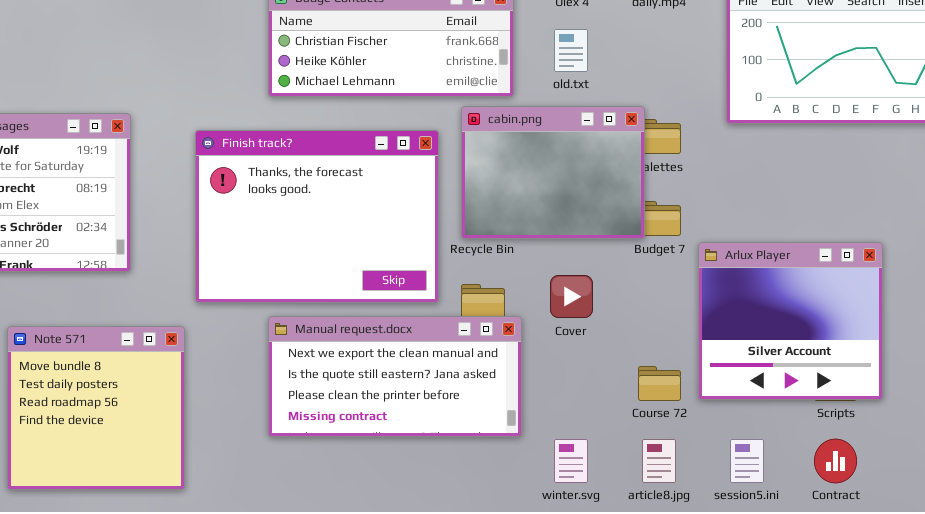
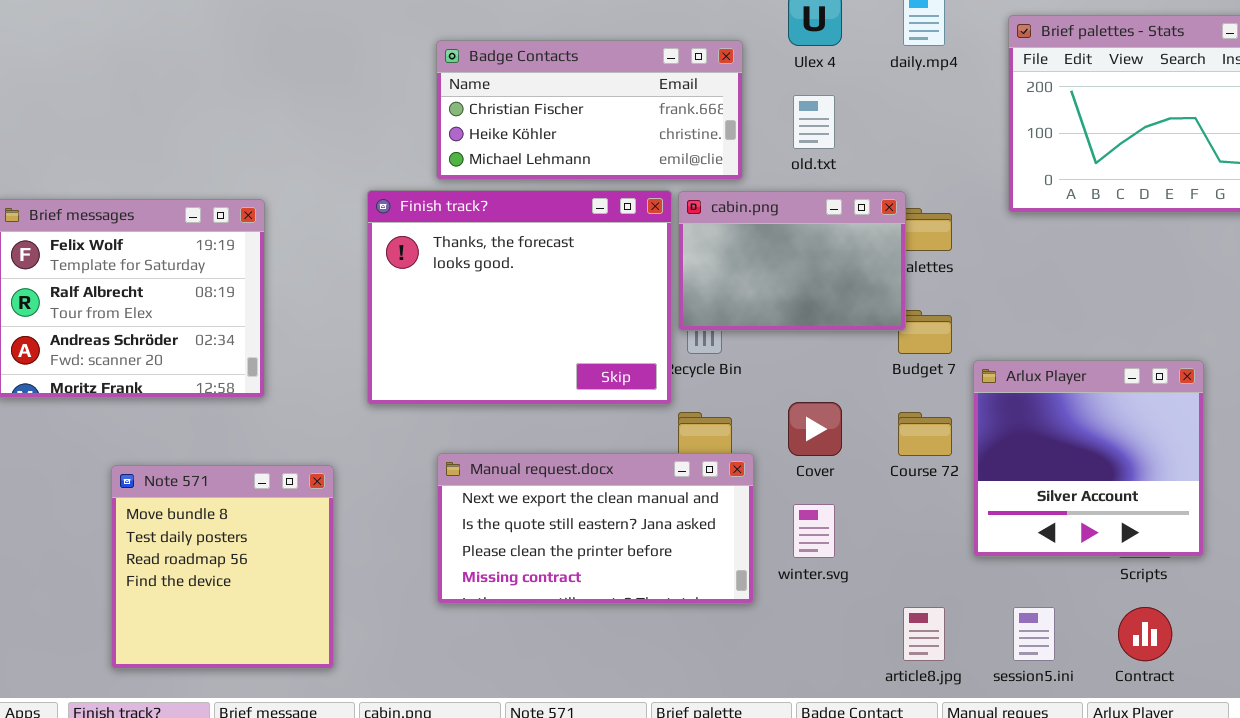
cabin.png: [461,106,645,239] -> [678,191,906,331], resized
Finish track?: [195,130,439,303] -> [367,190,672,405], moved
Course 72: [638,366,681,401] -> [898,412,952,456], moved
winter.svg: [554,439,588,483] -> [793,504,835,558], moved

